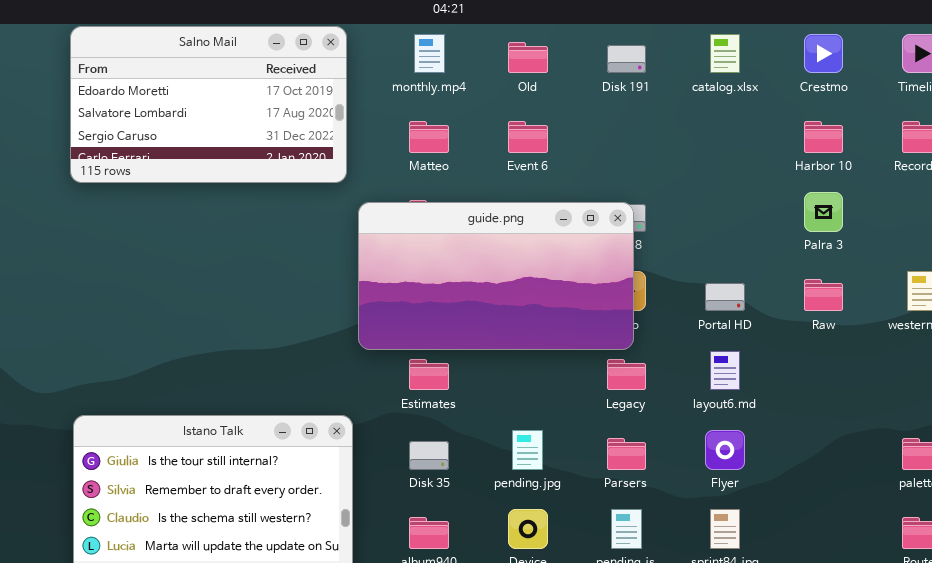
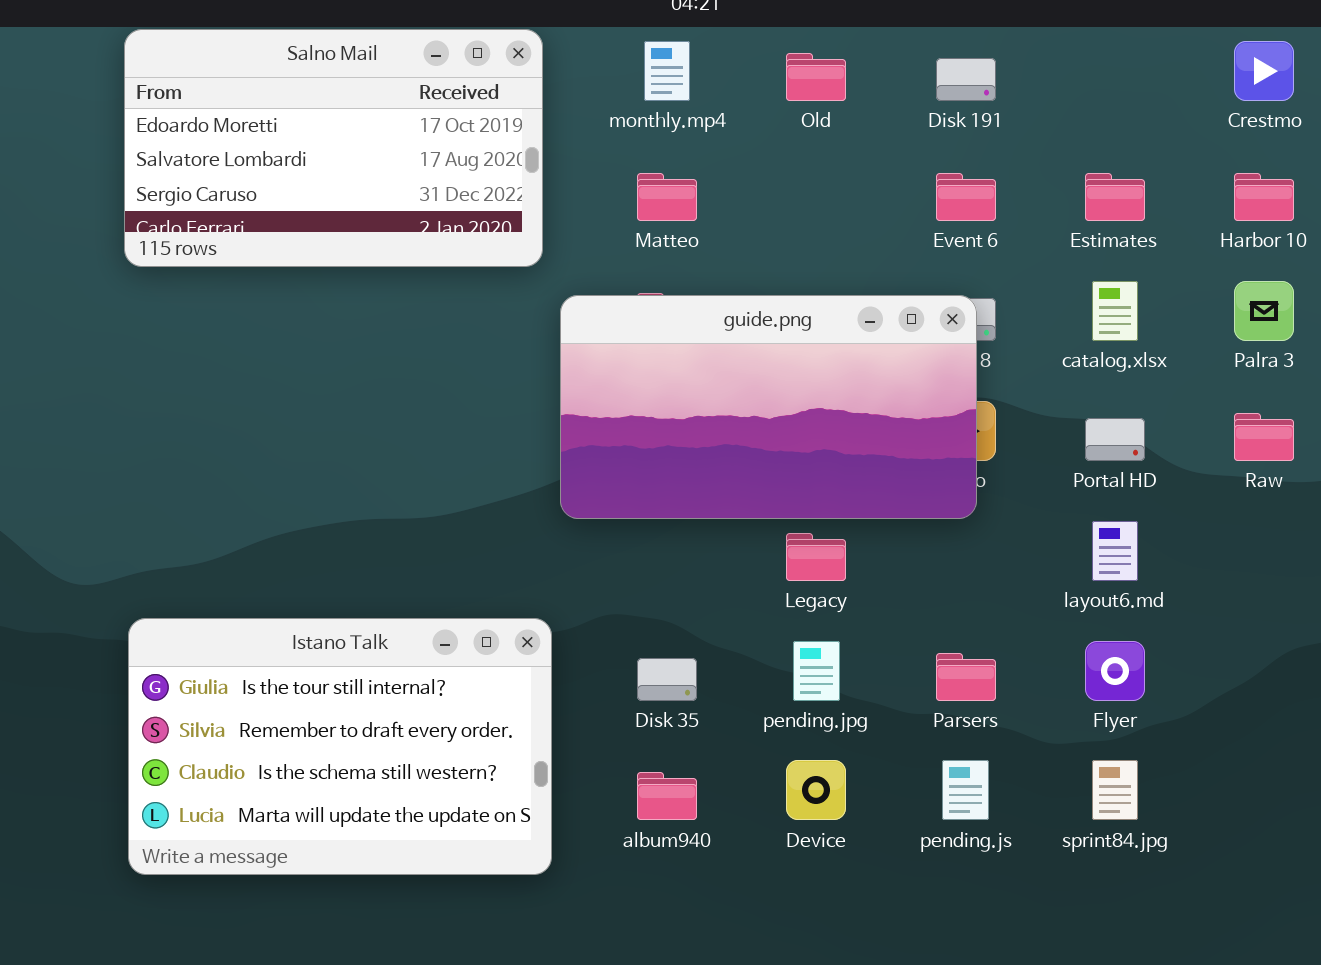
catalog.xlsx: [710,34,740,73] -> [1092,281,1138,341], moved
Event 6: [508,121,548,153] -> [936,173,996,221], moved
Estimates: [409,359,449,390] -> [1085,173,1145,221], moved
Legacy: [607,359,646,390] -> [786,533,846,581], moved

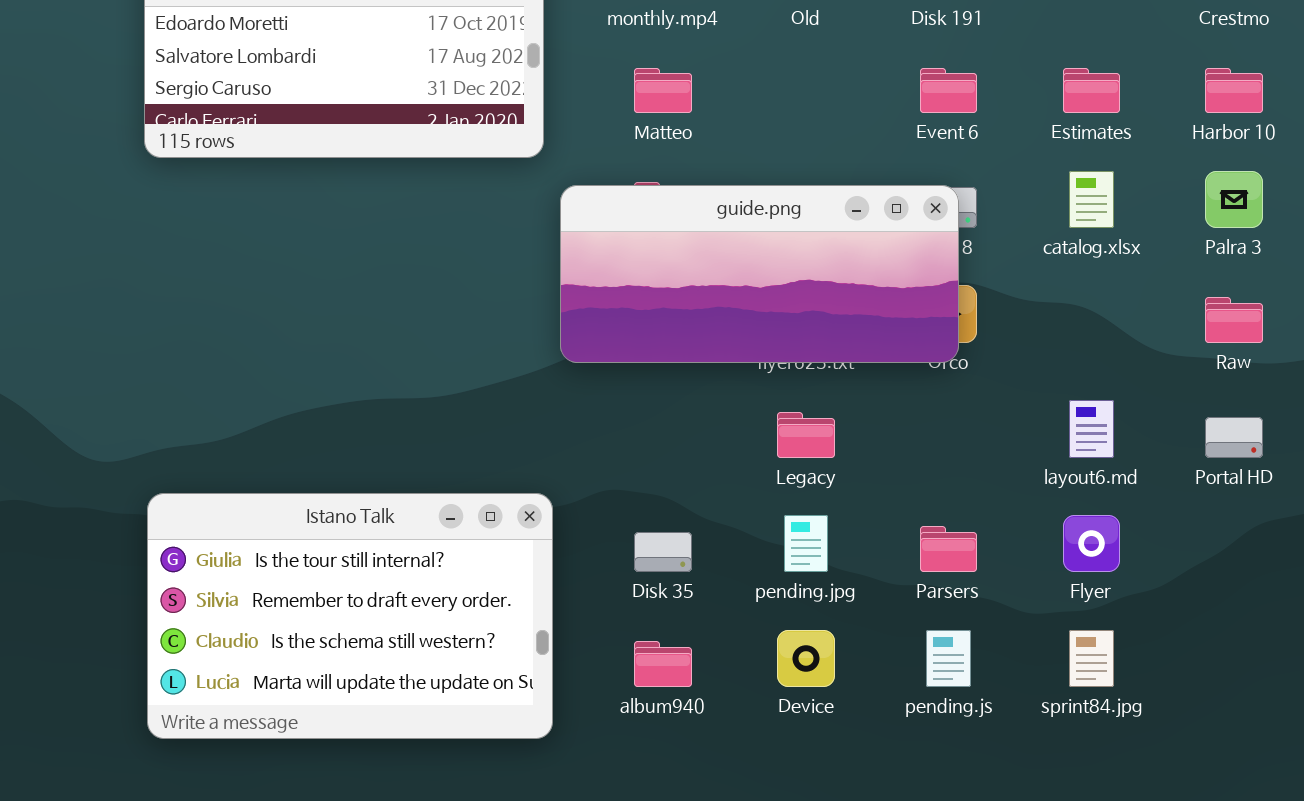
guide.png: [560,295,977,519] -> [560,185,959,363], resized
Portal HD: [1085,418,1145,461] -> [1205,417,1263,458], moved

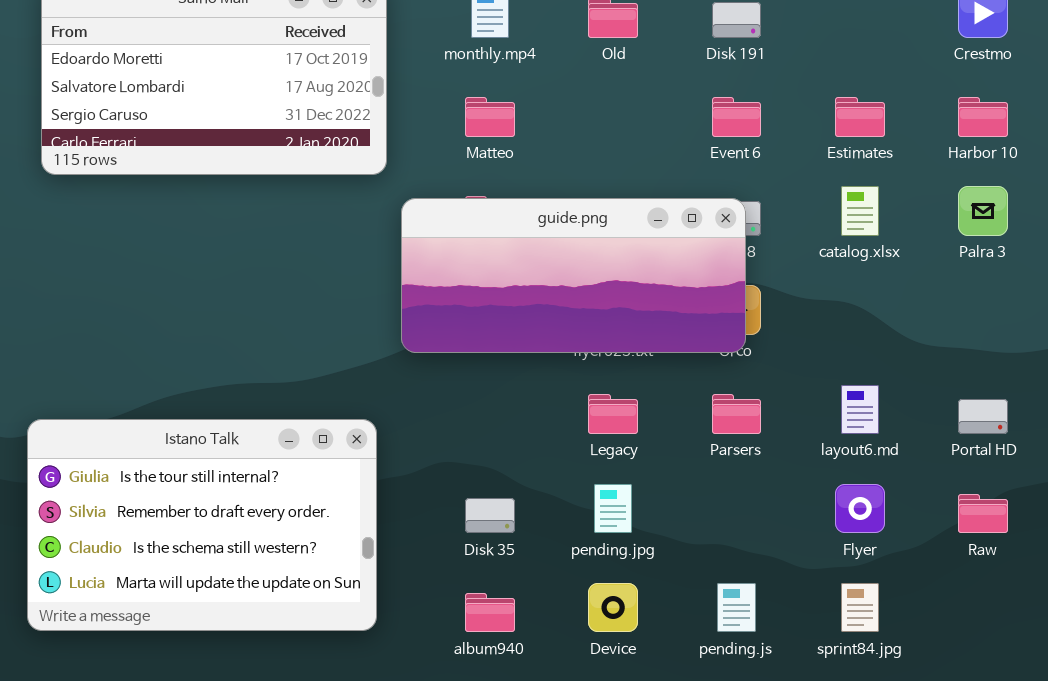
Raw: [1205,297,1263,343] -> [958,494,1008,533], moved
Istano Talk: [147,493,553,739] -> [27,419,377,631], moved
Parsers: [920,526,977,572] -> [712,394,761,434], moved

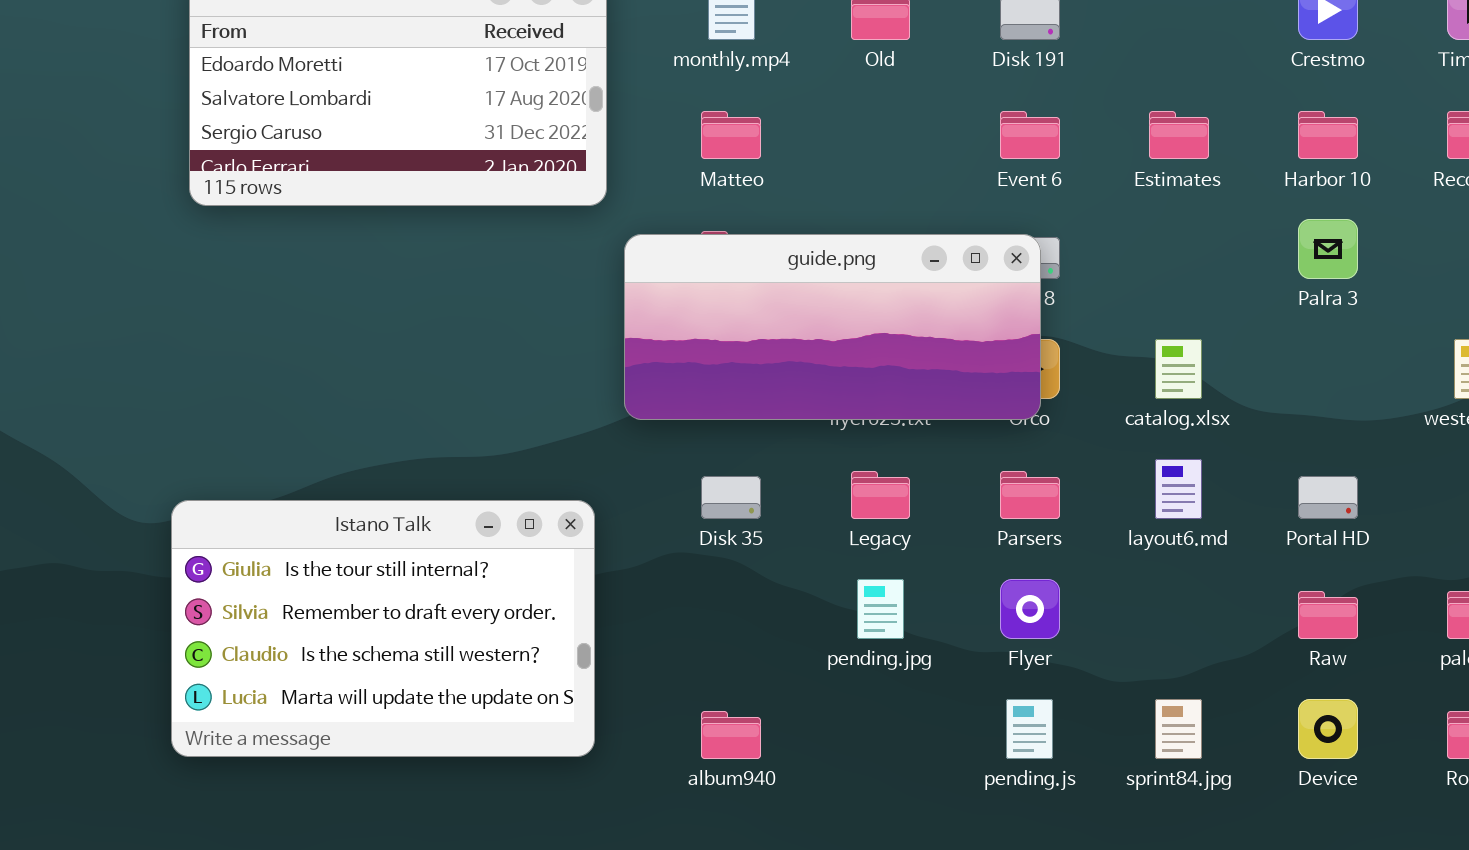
catalog.xlsx: [841,186,879,236] -> [1155,339,1202,399], moved
Flyer: [835,484,885,533] -> [1000,579,1060,639], moved
Disk 35: [465,498,515,533] -> [701,476,761,519], moved
Device: [588,583,638,632] -> [1298,699,1358,759], moved

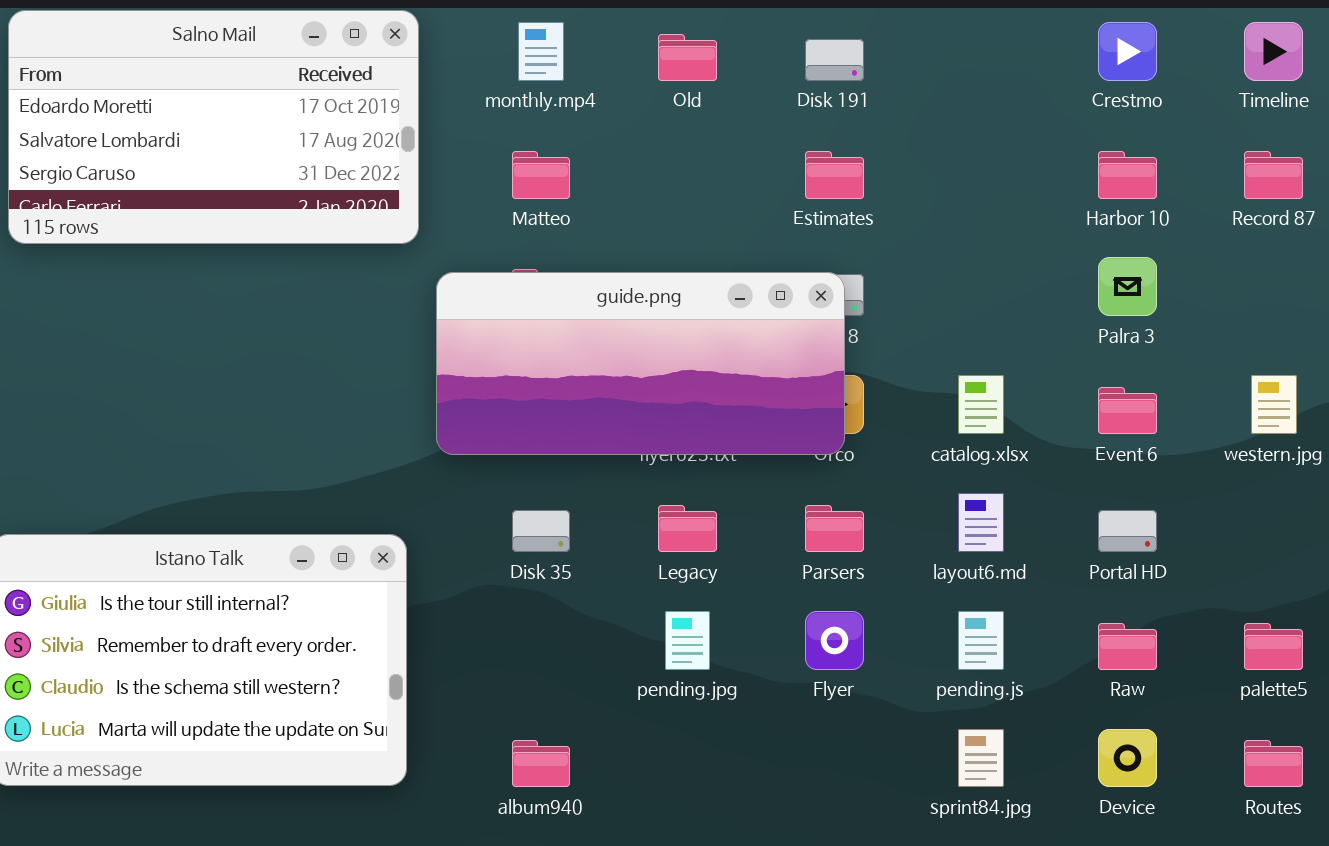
Event 6: [1000,111,1060,159] -> [1098,387,1157,434], moved
Estimates: [1149,111,1209,159] -> [805,151,864,199], moved
pending.js: [1006,699,1053,759] -> [958,611,1004,670], moved

